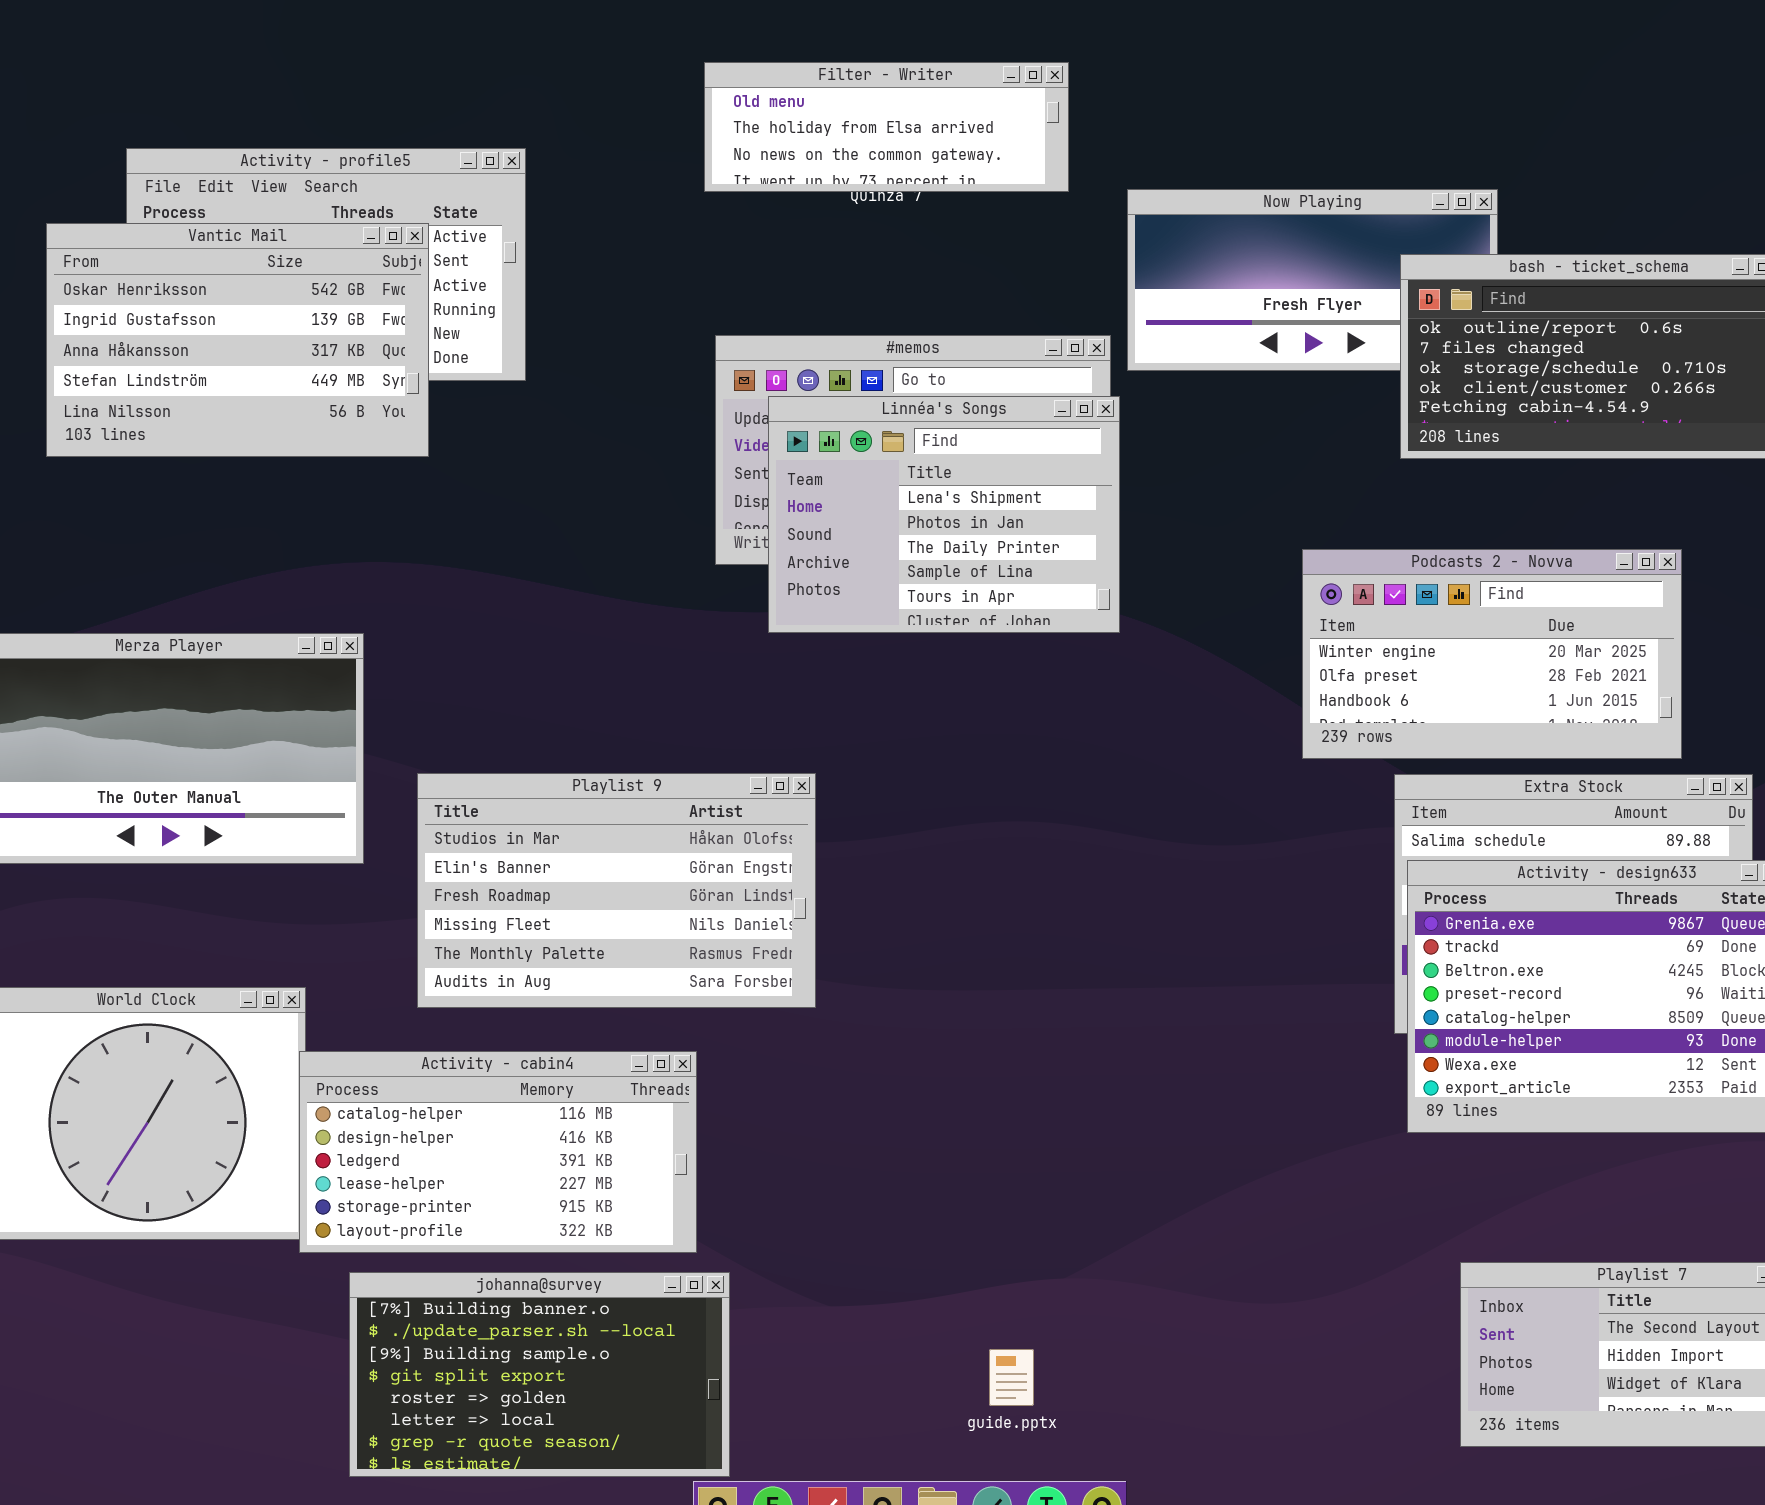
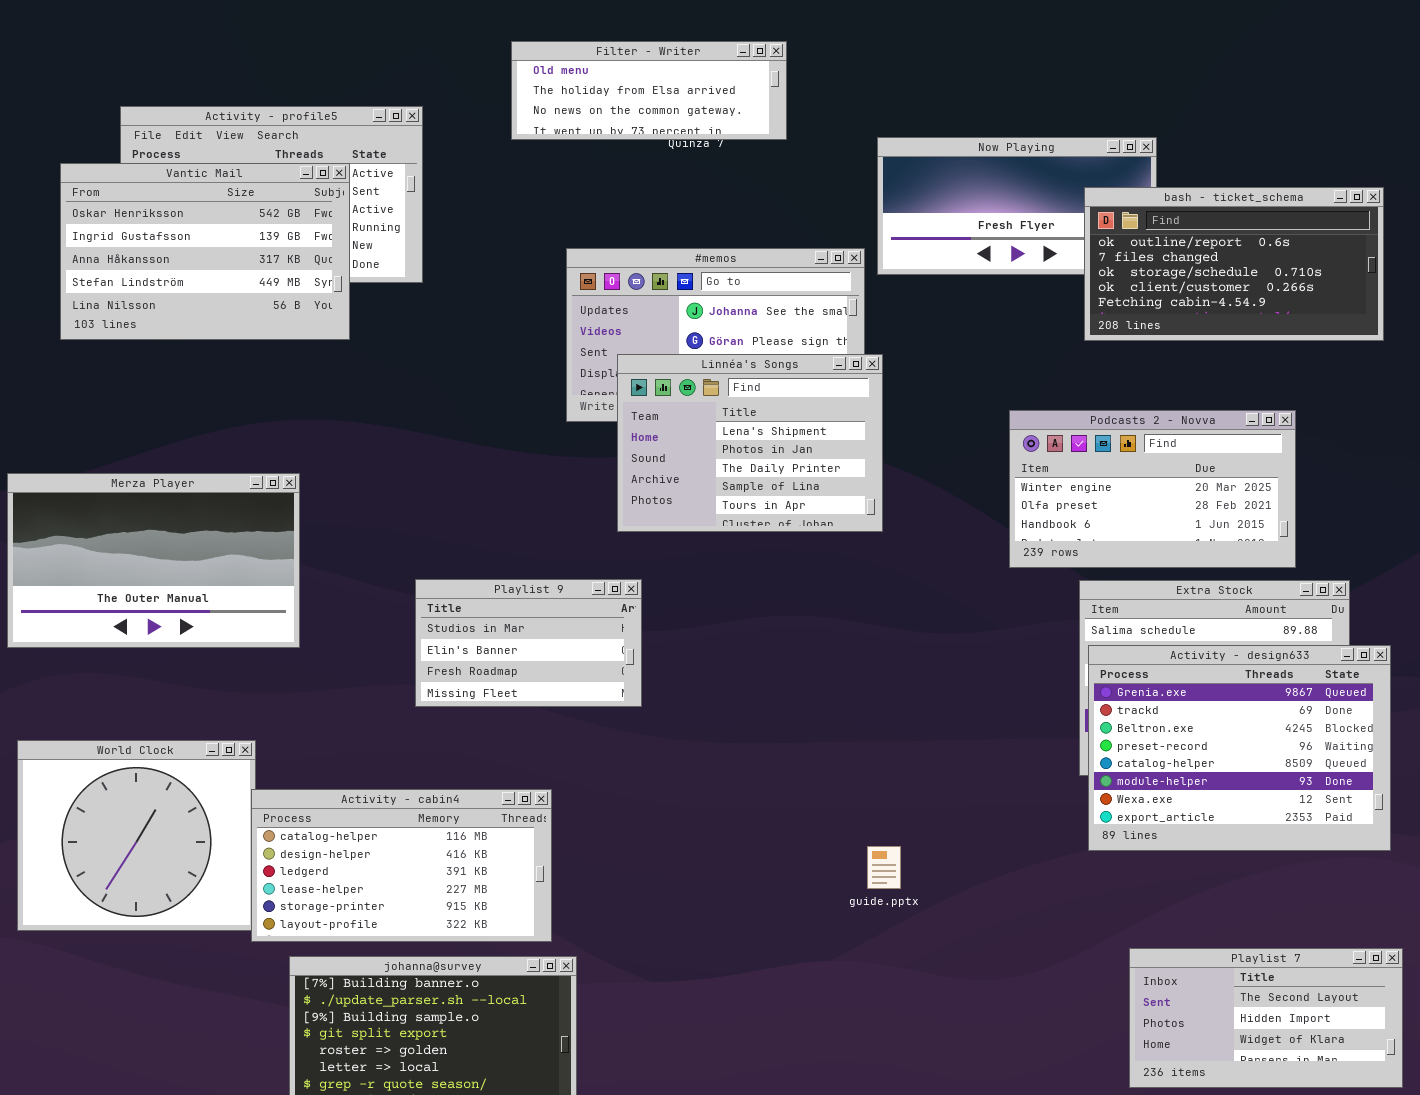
Filter - Writer: [704,62,1069,192] -> [511,41,787,140], moved
Linnéa's Songs: [768,396,1120,633] -> [617,354,883,532], moved
Playlist 9: [417,773,816,1008] -> [415,579,642,707], resized
guide.pptx: [989,1349,1034,1406] -> [867,846,901,889], moved

